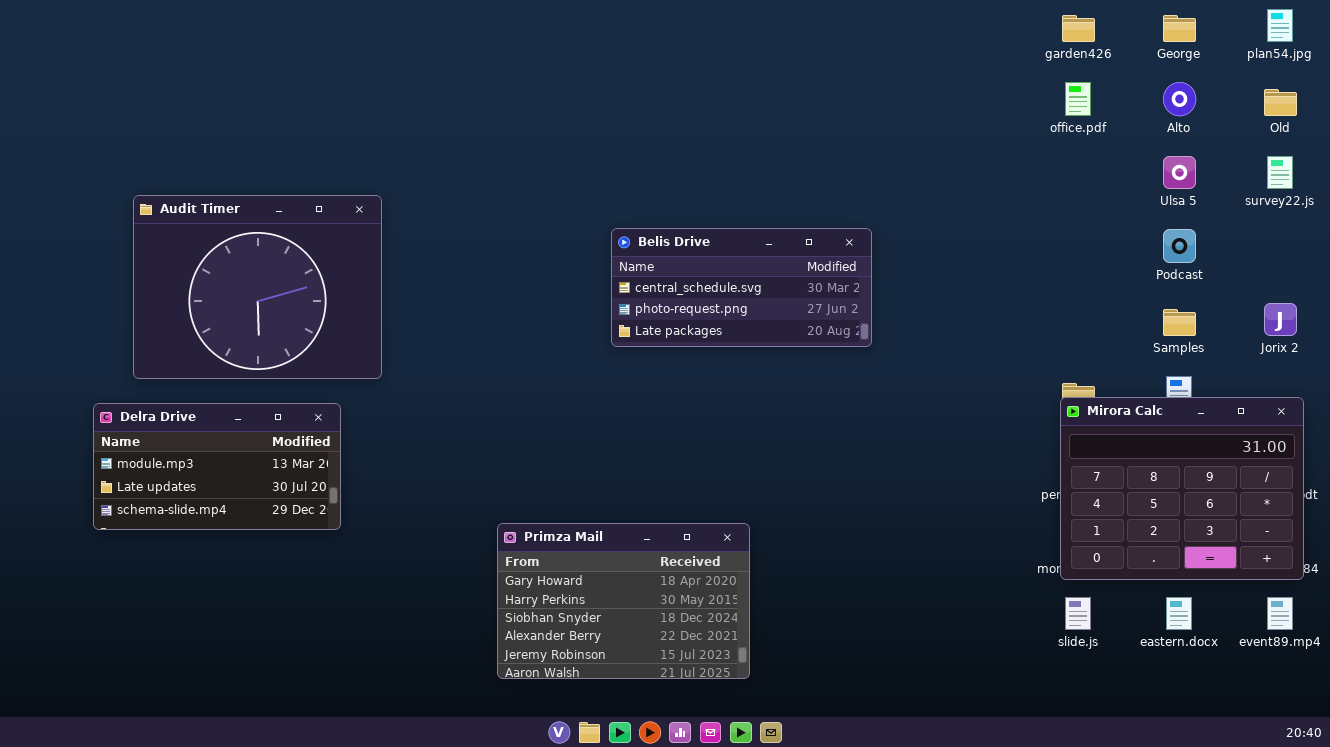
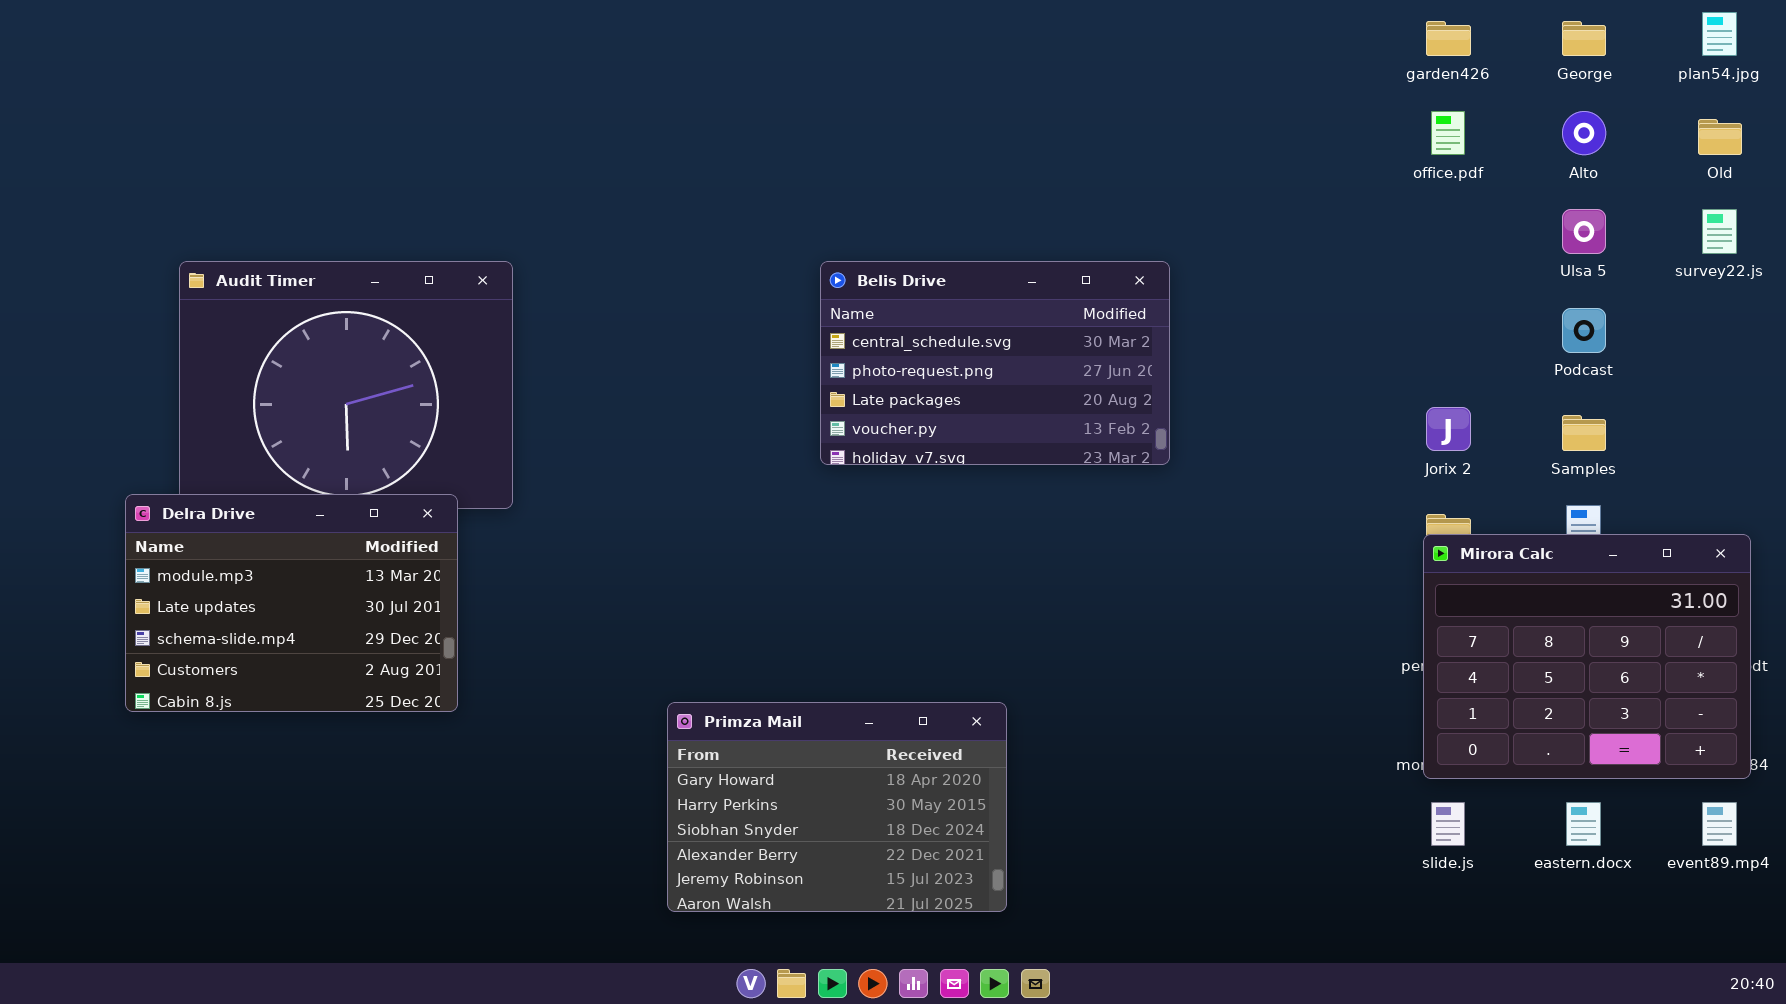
Belis Drive: [611,228,872,347] -> [820,261,1170,465], resized
Jorix 2: [1264,303,1297,336] -> [1426,407,1471,451], moved
Delra Drive: [93,403,341,530] -> [125,494,458,712], resized

